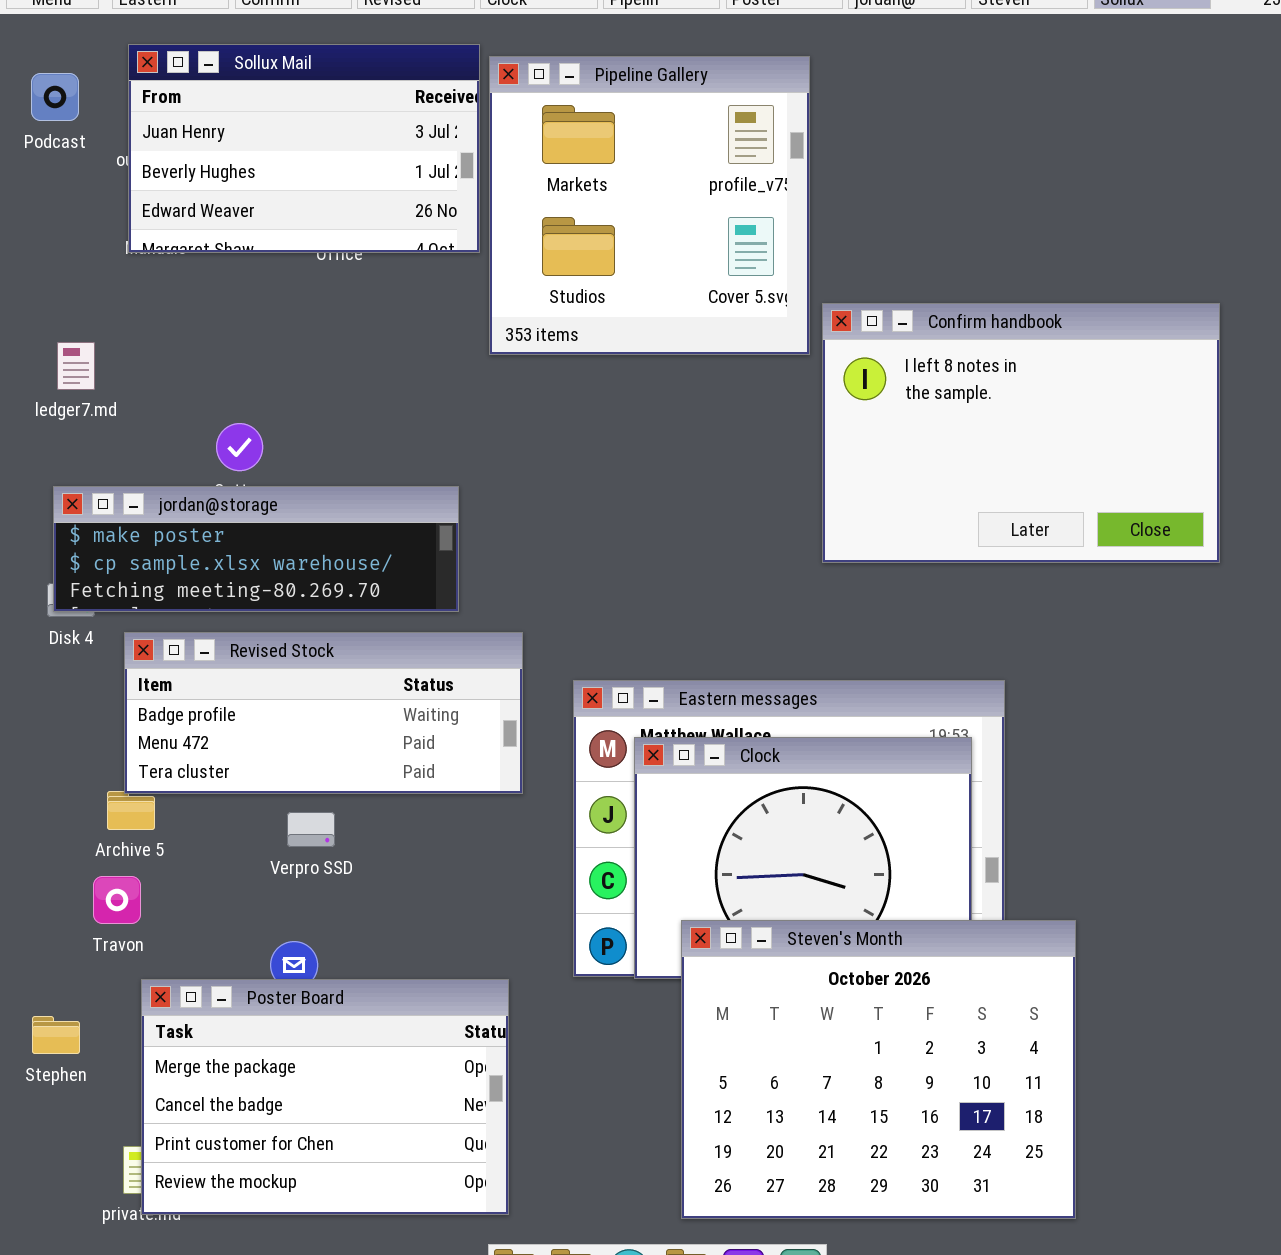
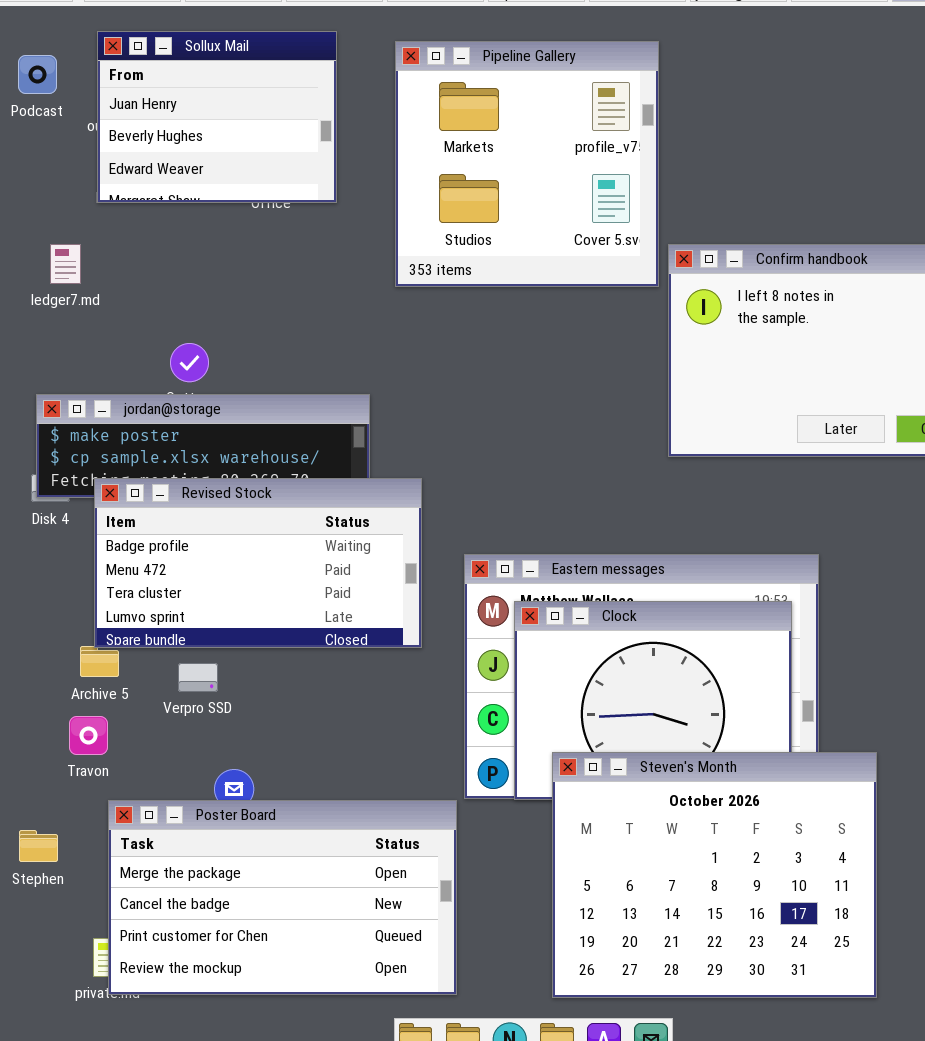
Sollux Mail: [128,44,480,253] -> [97,31,337,203], resized
ledger7.md: [57,342,95,390] -> [50,244,81,284], moved
Revised Stock: [124,632,523,794] -> [94,478,422,648], resized
Verpro SSD: [287,812,335,847] -> [178,663,218,692], moved
Poster Board: [141,979,509,1215] -> [108,800,457,995], resized

